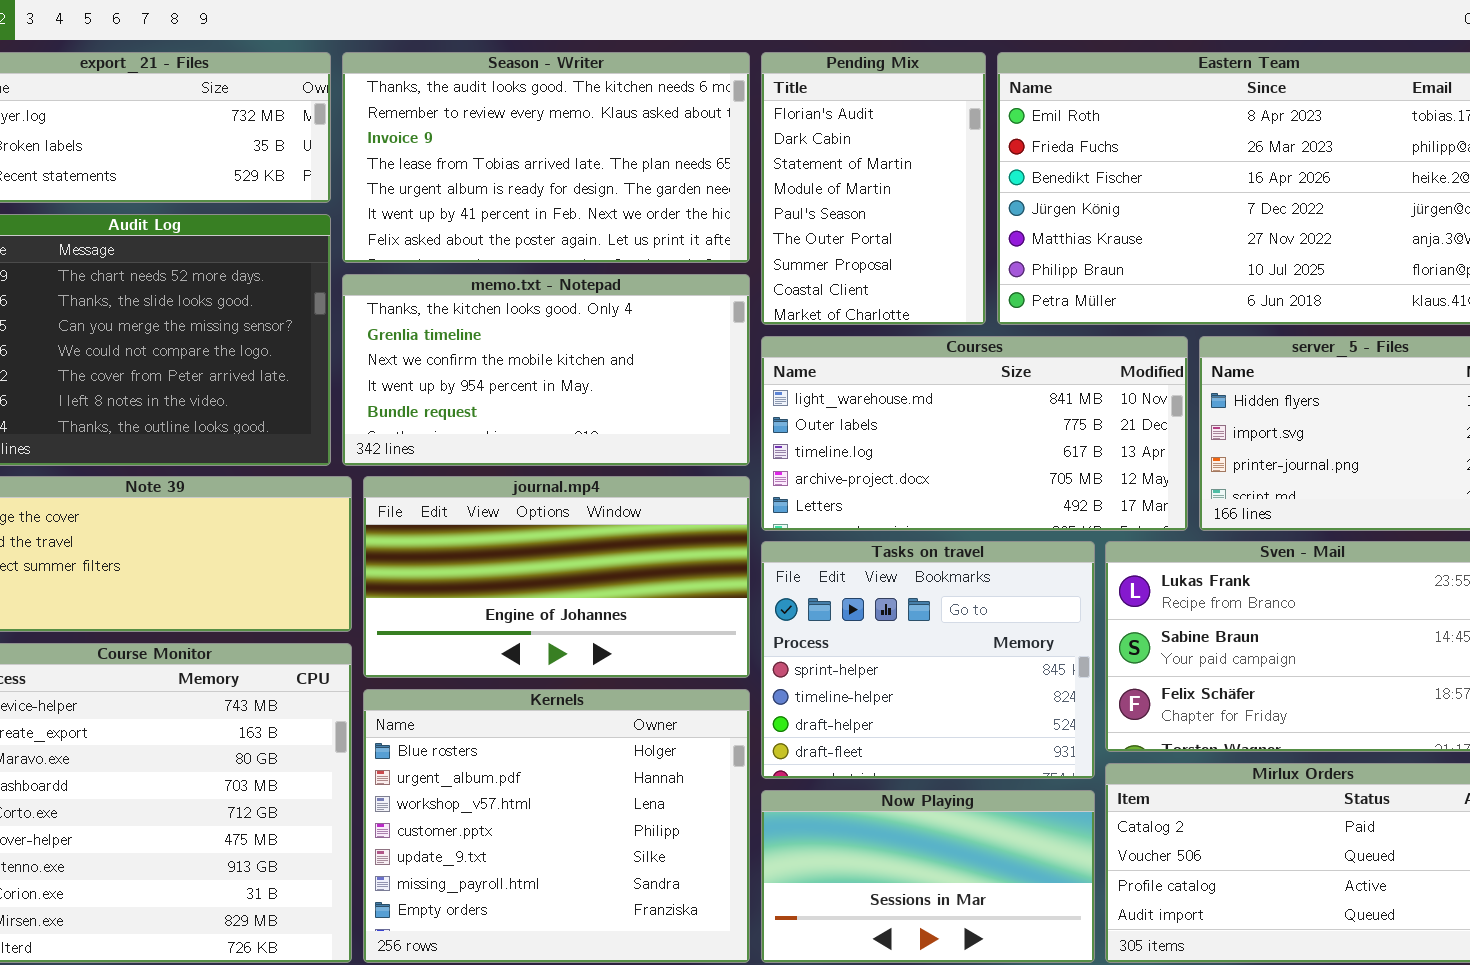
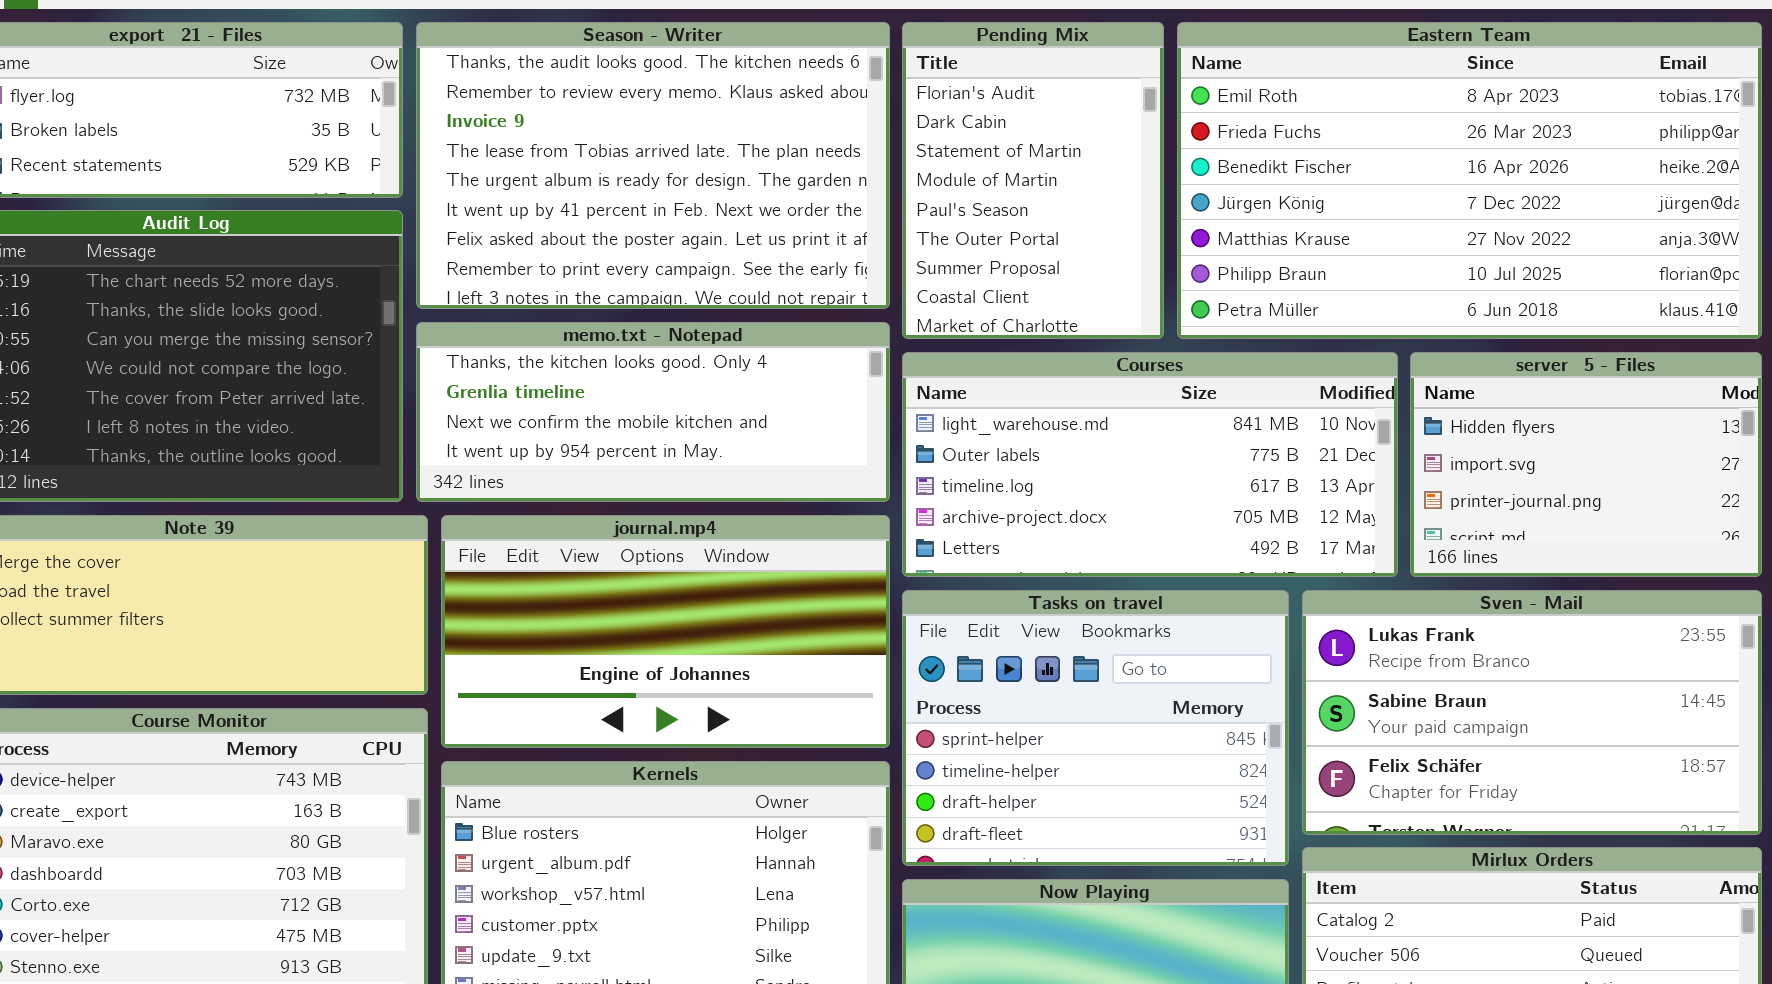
Season - Writer: [342,52,750,263] -> [416,22,890,309], resized
memo.txt - Notepad: [342,274,750,466] -> [416,322,890,502], resized

